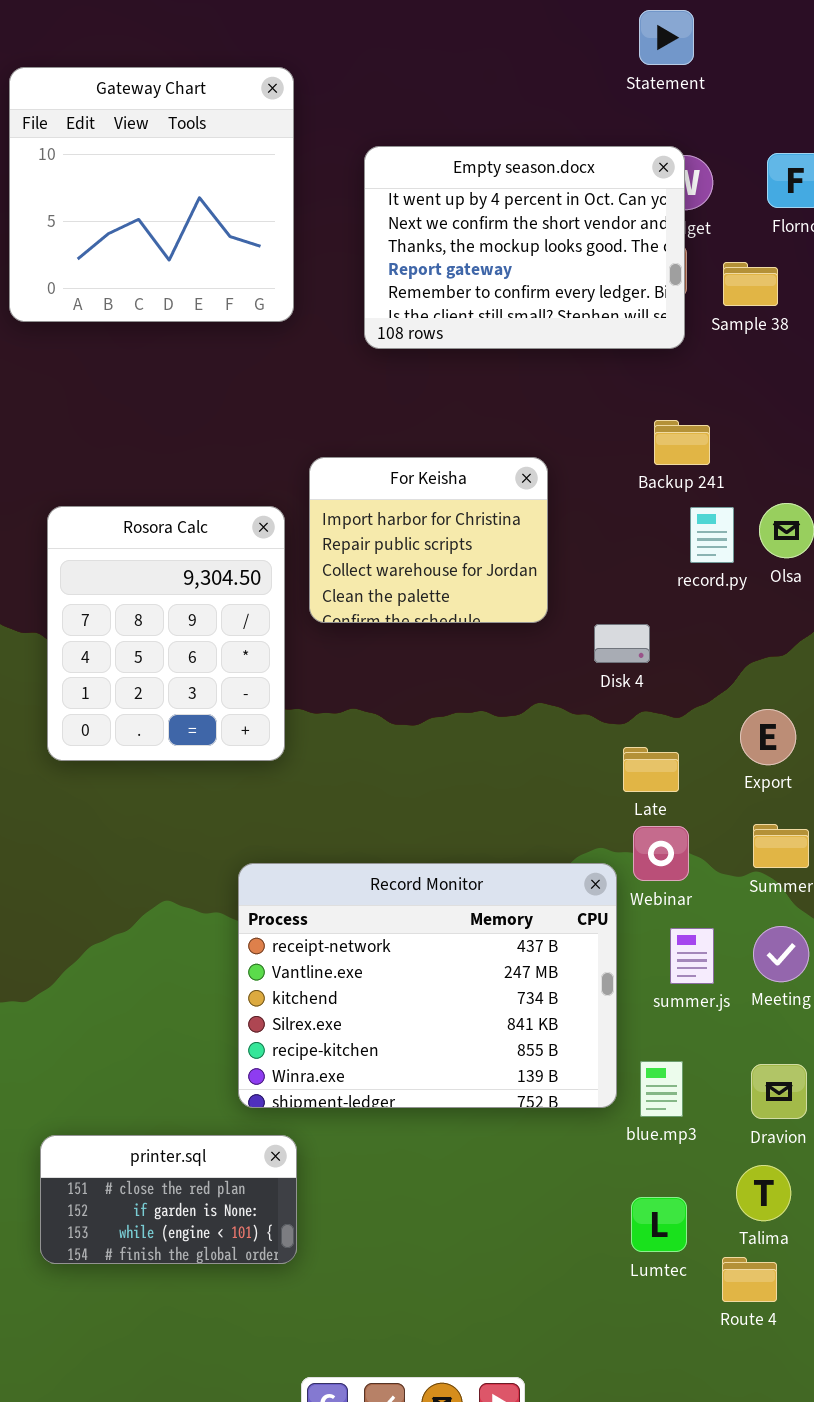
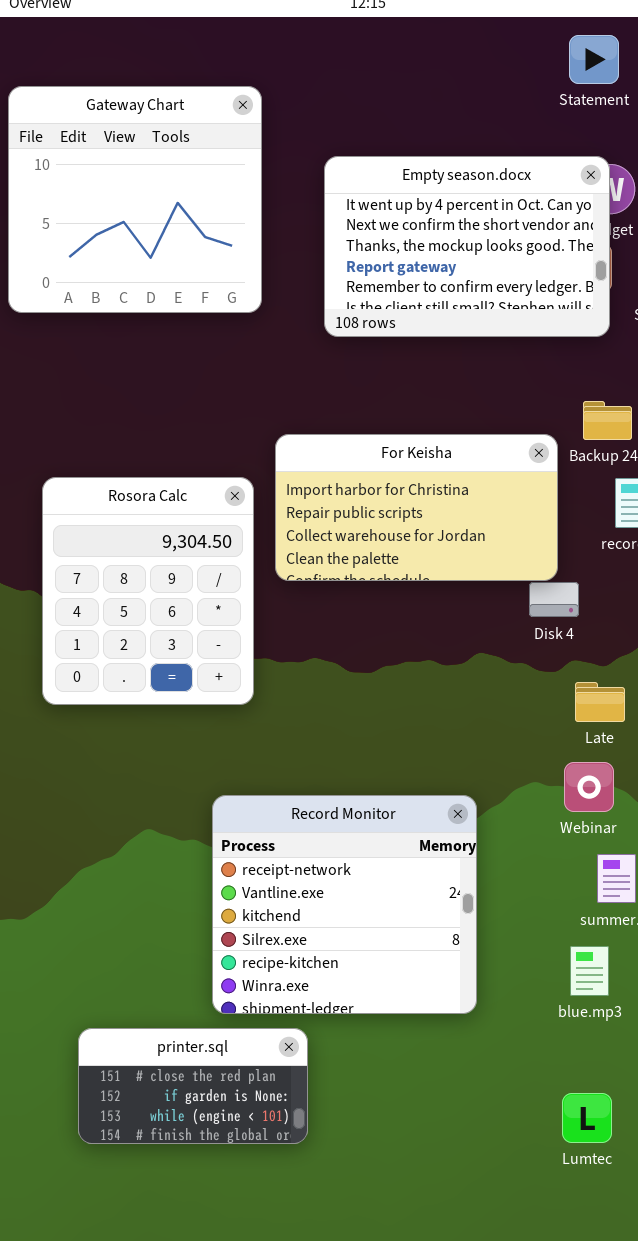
For Keisha: [309,457,548,623] -> [275,434,558,581], resized
Late: [623,747,679,792] -> [575,682,625,722], moved
Record Monitor: [238,863,617,1108] -> [212,795,477,1014], resized
blue.mp3: [640,1061,683,1117] -> [570,946,609,996], moved
printer.sql: [40,1135,297,1264] -> [78,1028,308,1144], moved

